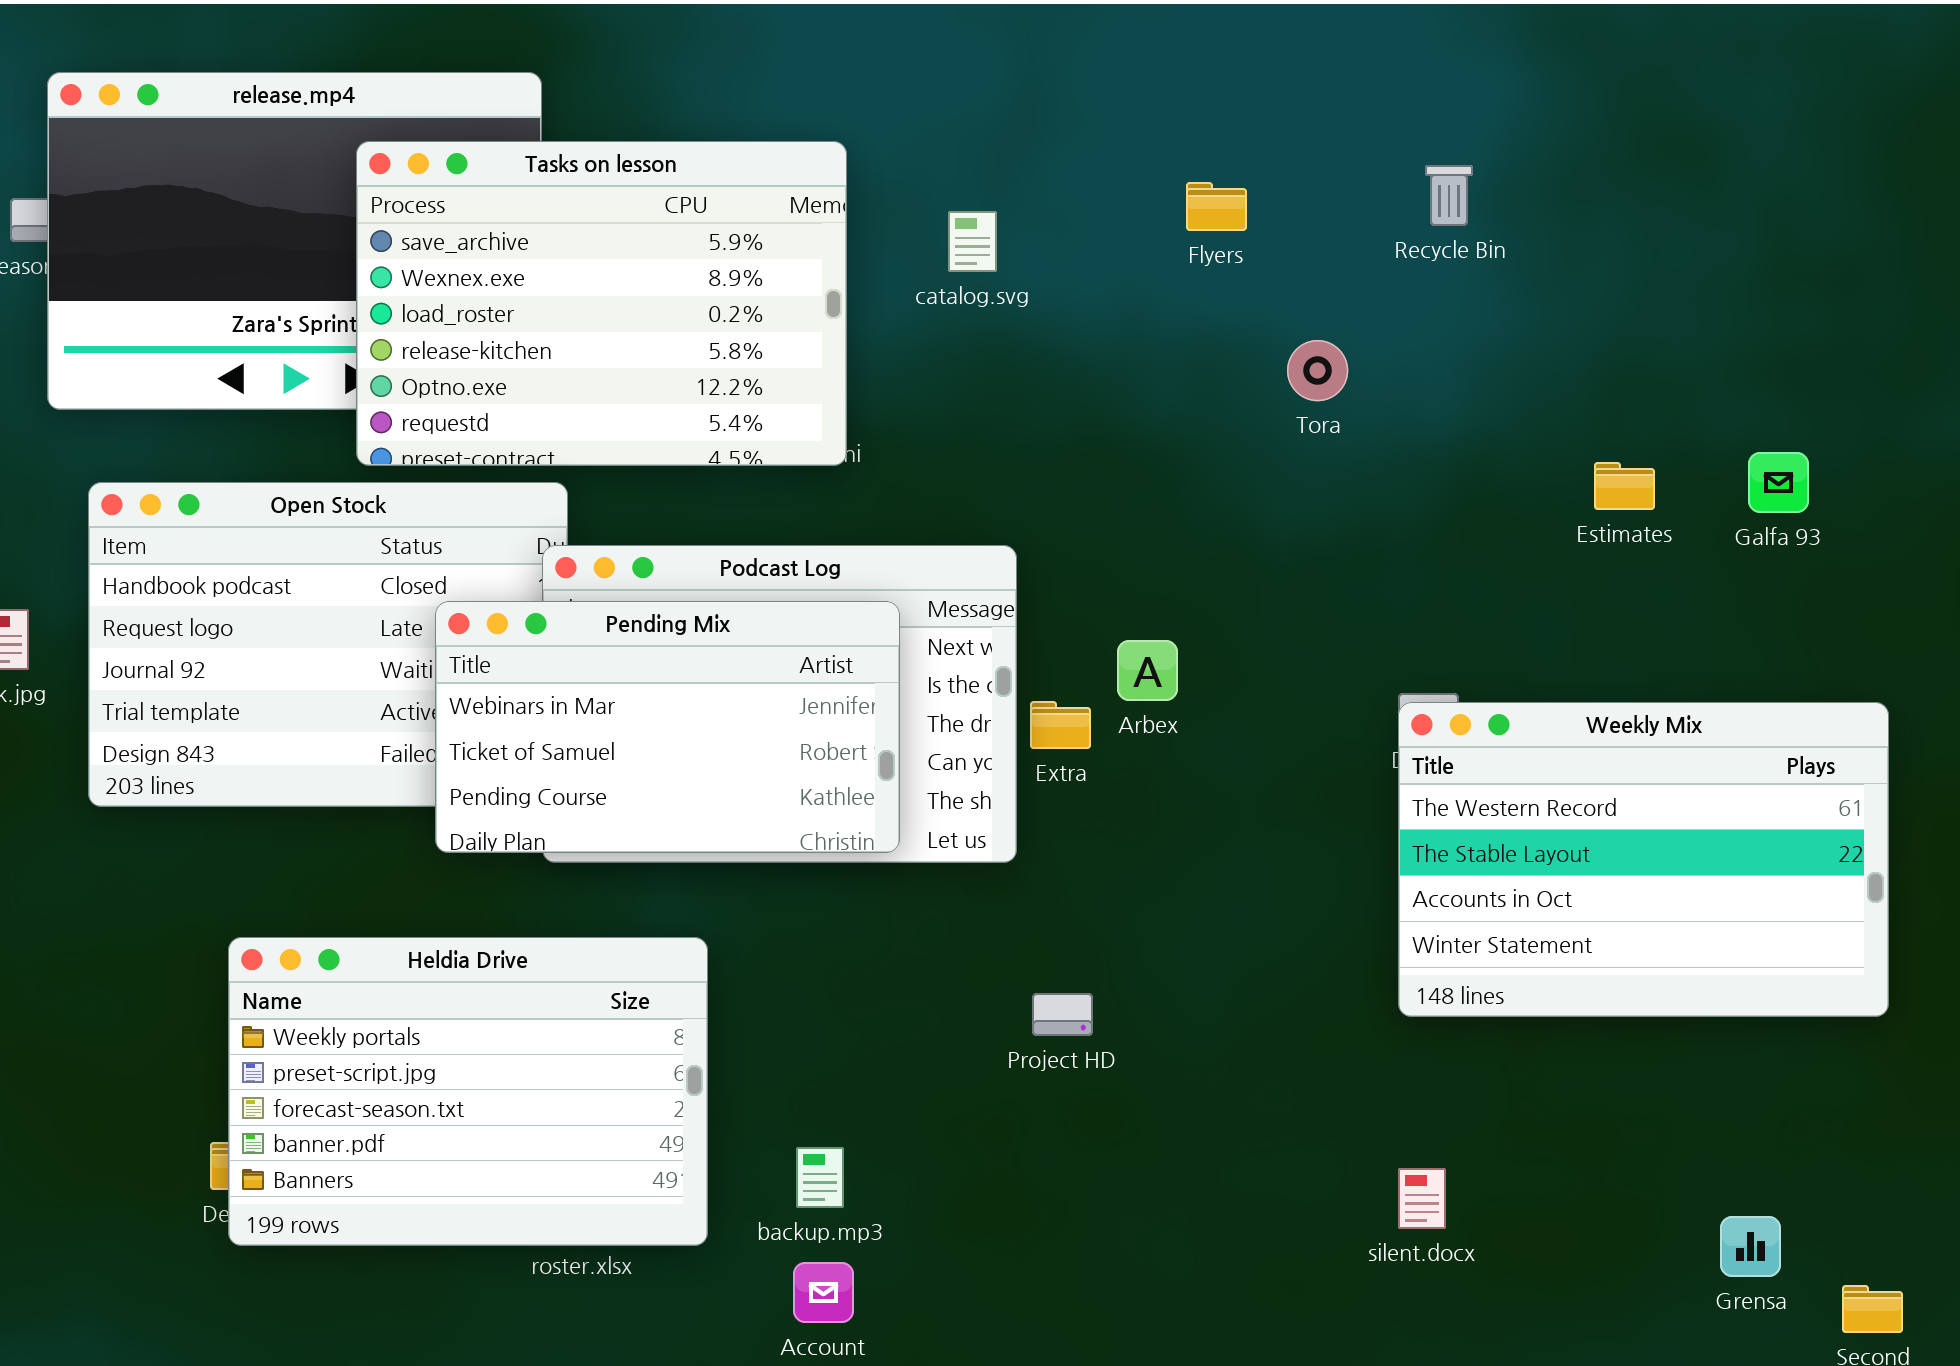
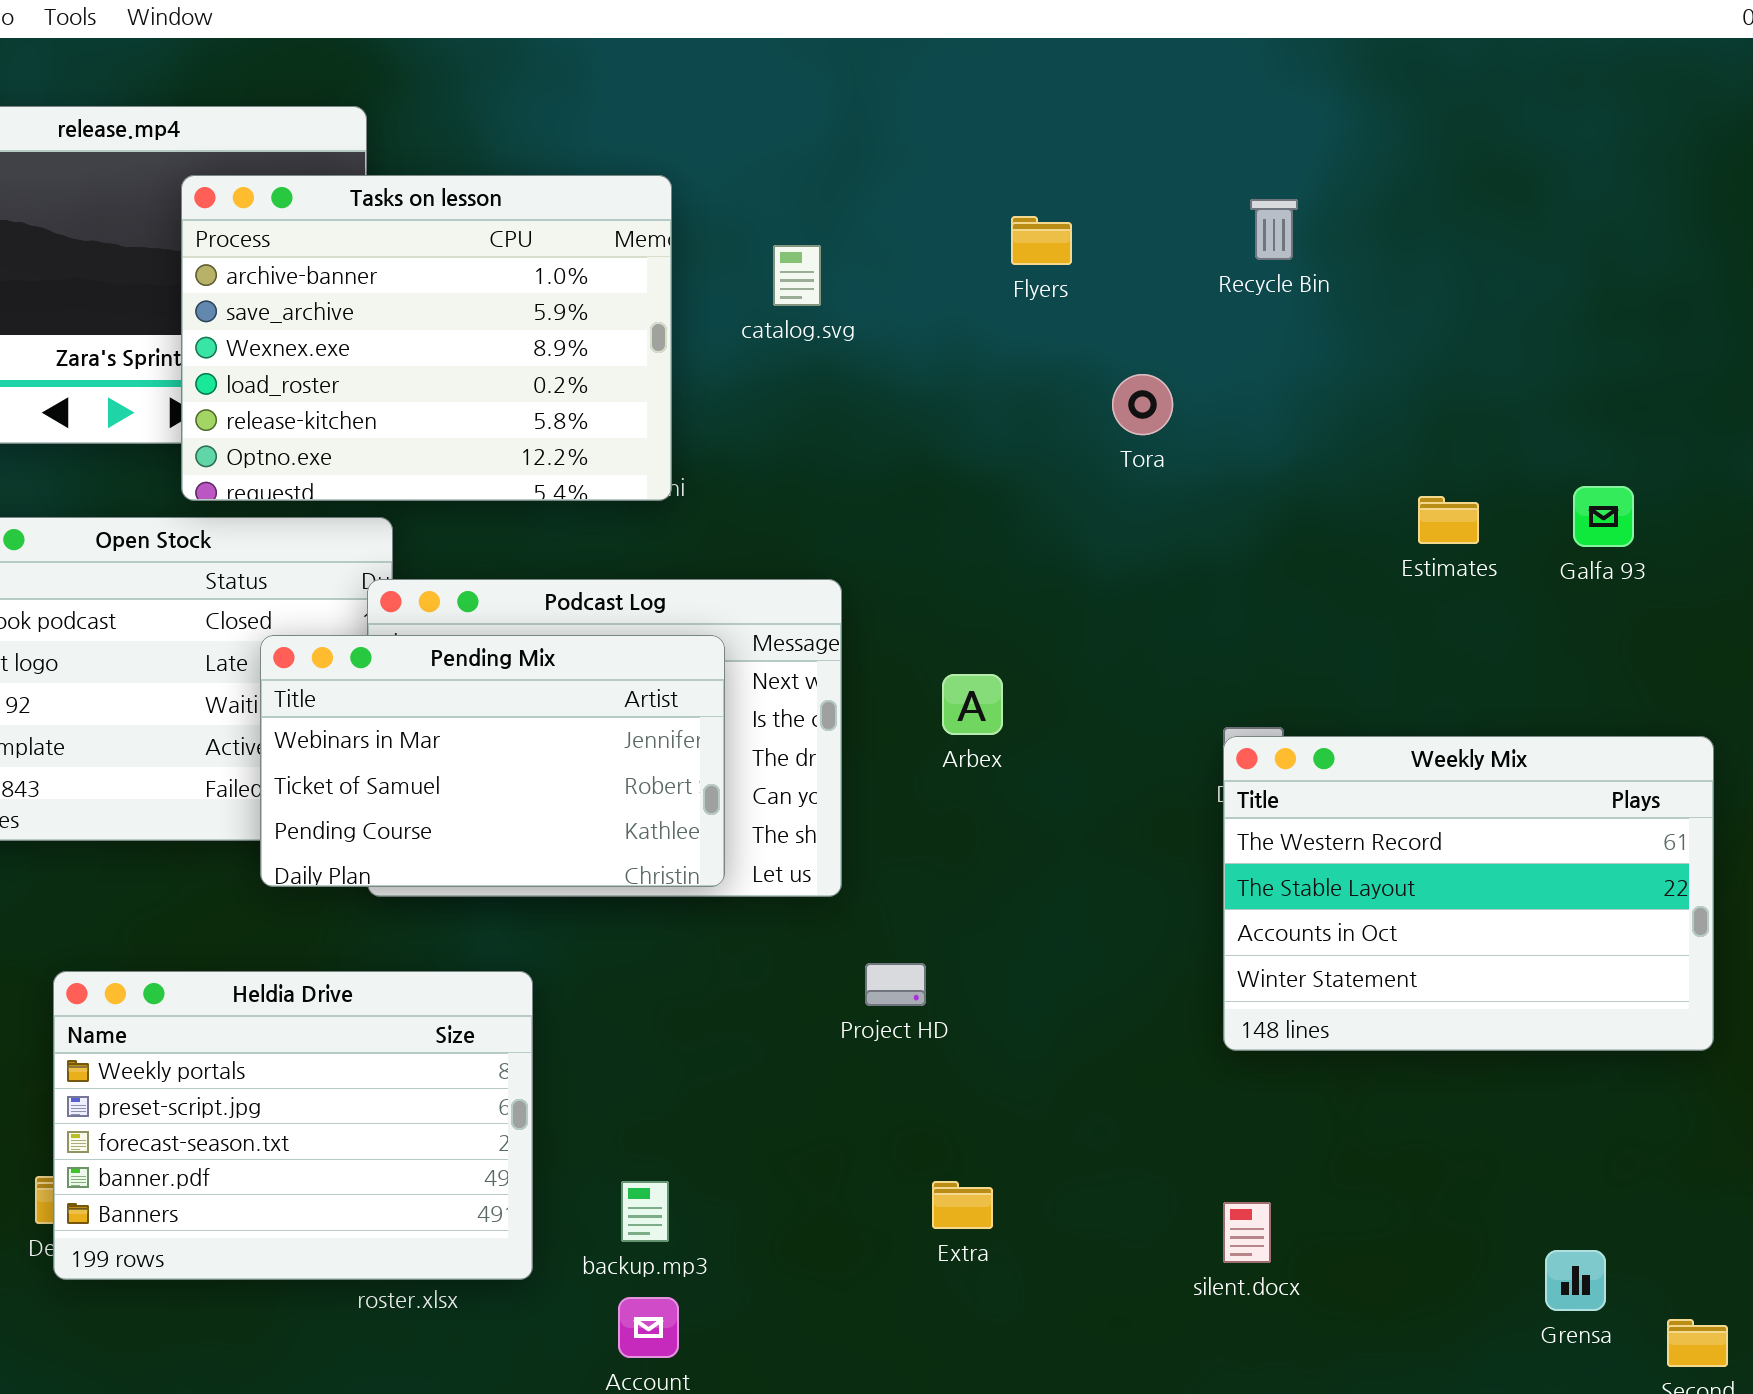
Tasks on lesson: [356,141,847,466] -> [181,175,672,501], scrolled up 1 row
Extra: [1030,701,1091,749] -> [932,1181,993,1229], moved
Project HD: [1032,993,1093,1036] -> [865,963,926,1006], moved

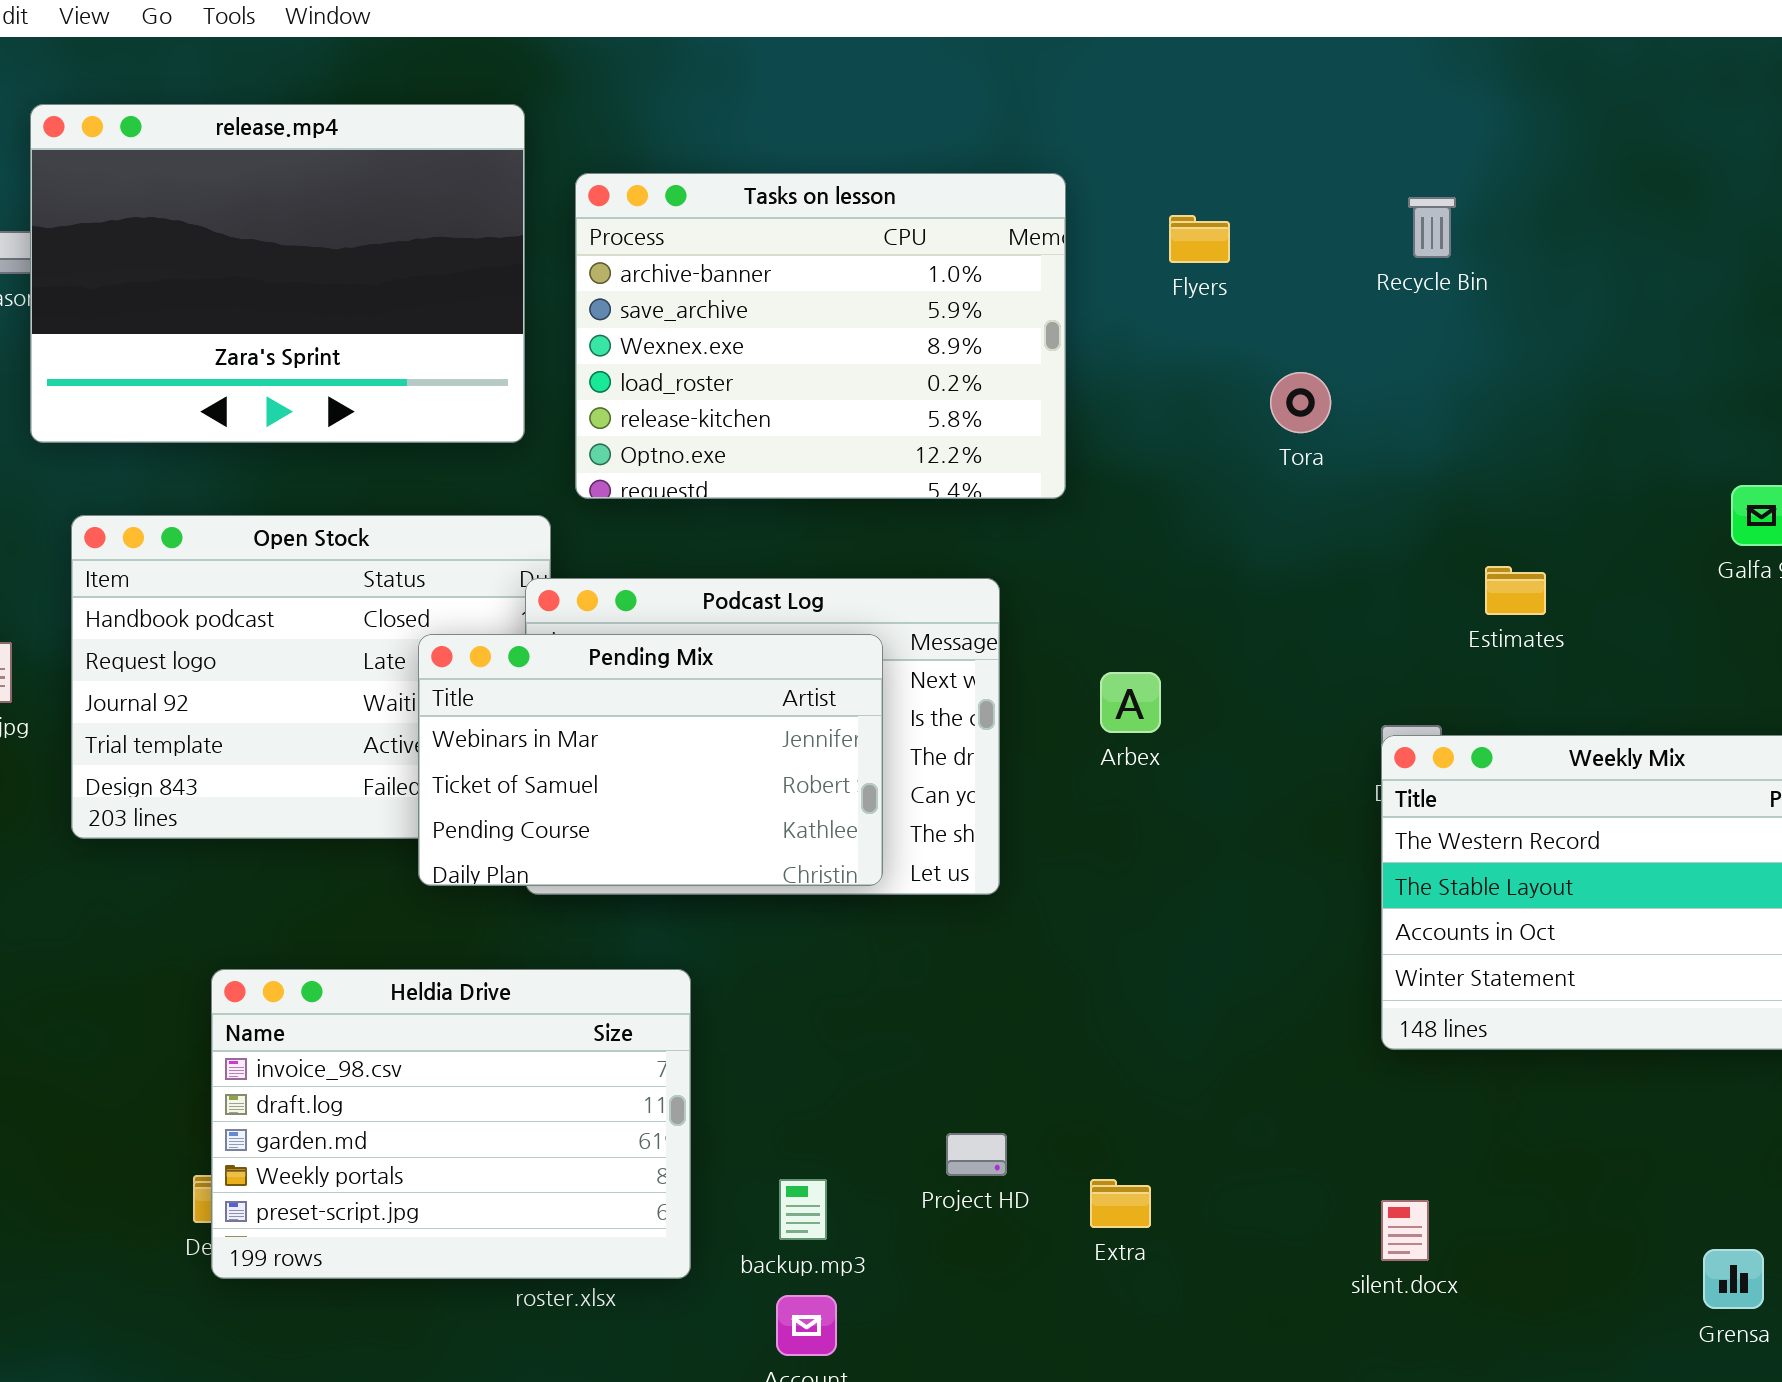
Tasks on lesson: [181,175,672,501] -> [575,173,1066,499], moved
Estimates: [1418,496,1479,544] -> [1485,566,1546,615], moved
Project HD: [865,963,926,1006] -> [946,1133,1007,1176], moved
Heldia Drive: [53,971,533,1280] -> [211,969,691,1279], scrolled up 3 rows

